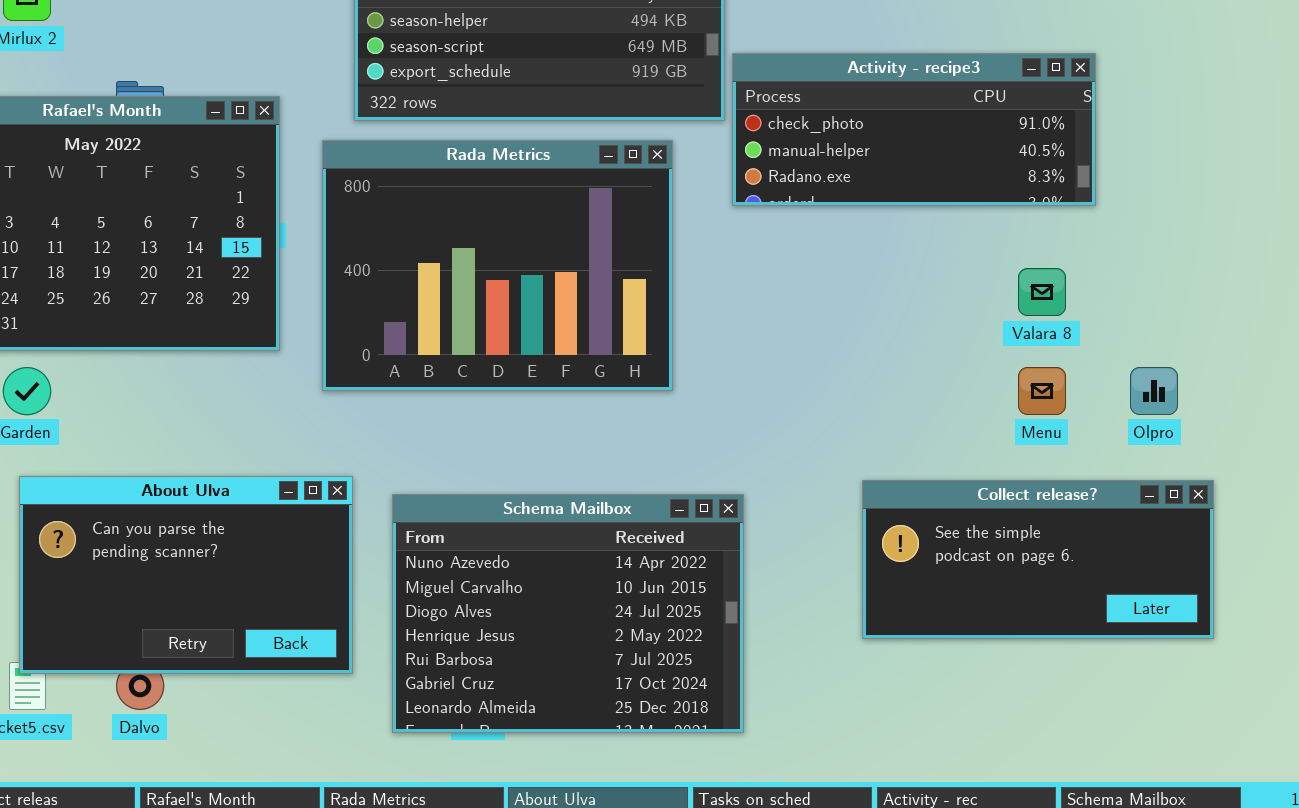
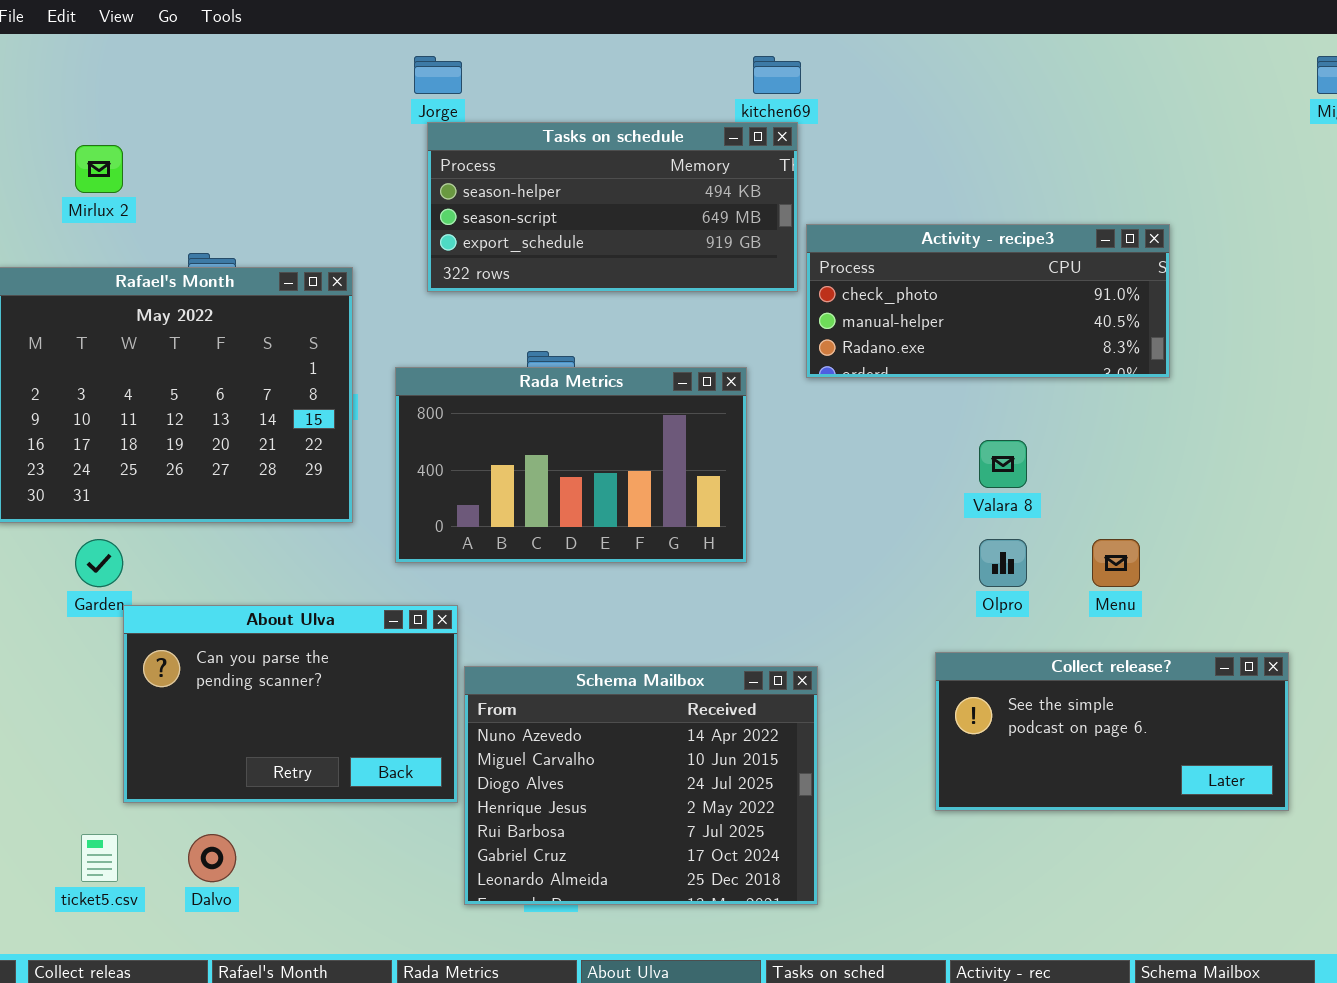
Rada Metrics: [322,140,673,391] -> [395,367,747,563], resized
Valara 8: [1018,268,1066,316] -> [979,440,1027,488], moved
Olpro: [1130,367,1178,415] -> [979,539,1027,587], moved
About Ulva: [19,476,353,674] -> [123,605,458,803], moved

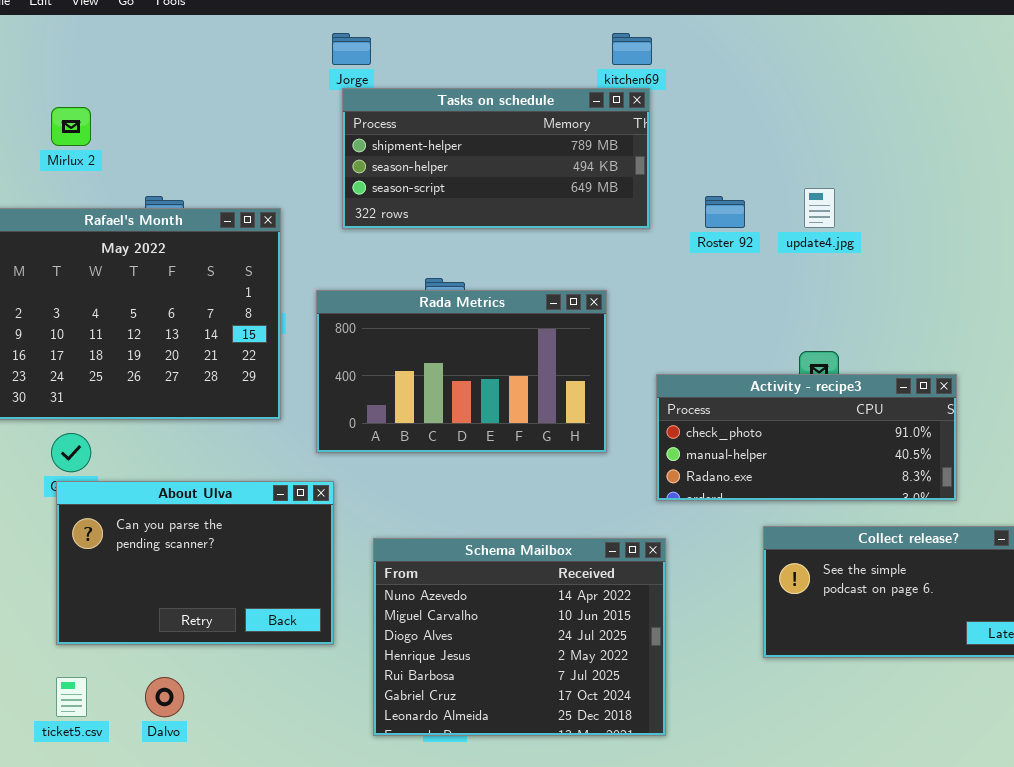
Tasks on schedule: [427,122,798,292] -> [342,88,650,229], scrolled up 1 row
Activity - recipe3: [806,224,1170,378] -> [656,374,957,501], moved
About Ulva: [123,605,458,803] -> [56,481,334,645], moved

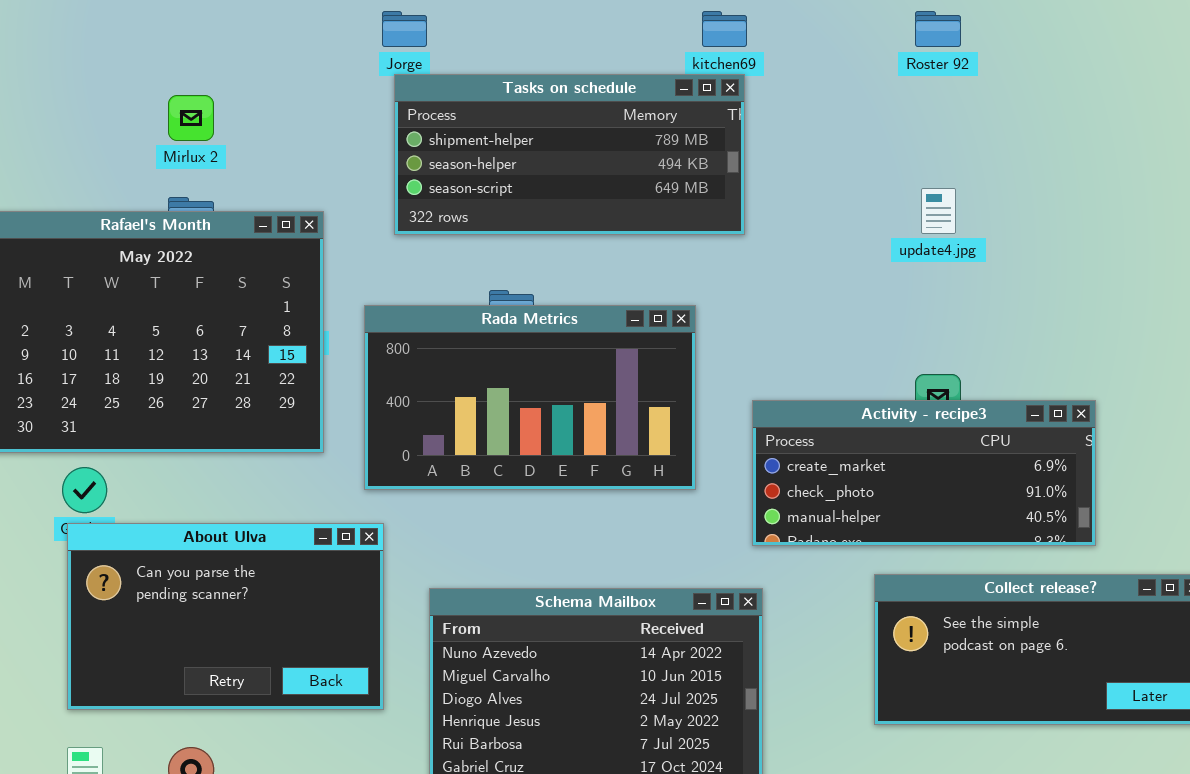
Mirlux 2: [51,107,91,146] -> [168,95,214,141], moved
Roster 92: [705,196,745,228] -> [915,11,961,47], moved
Activity - recipe3: [656,374,957,501] -> [752,400,1096,546], scrolled up 1 row

